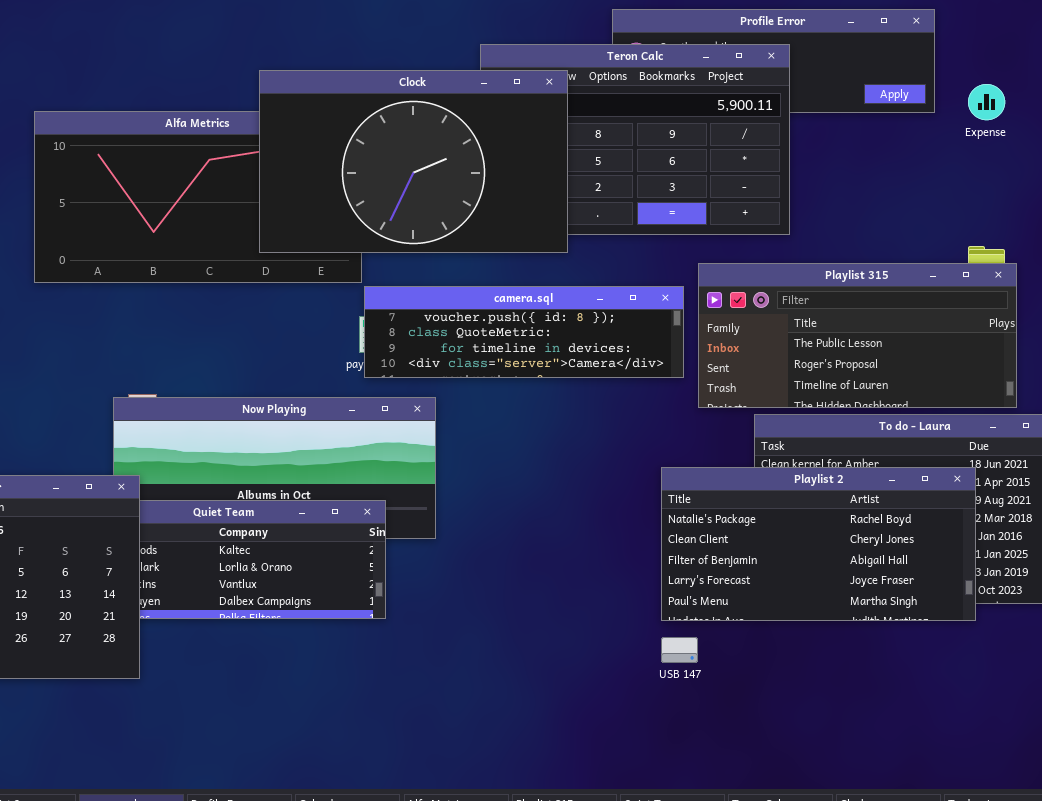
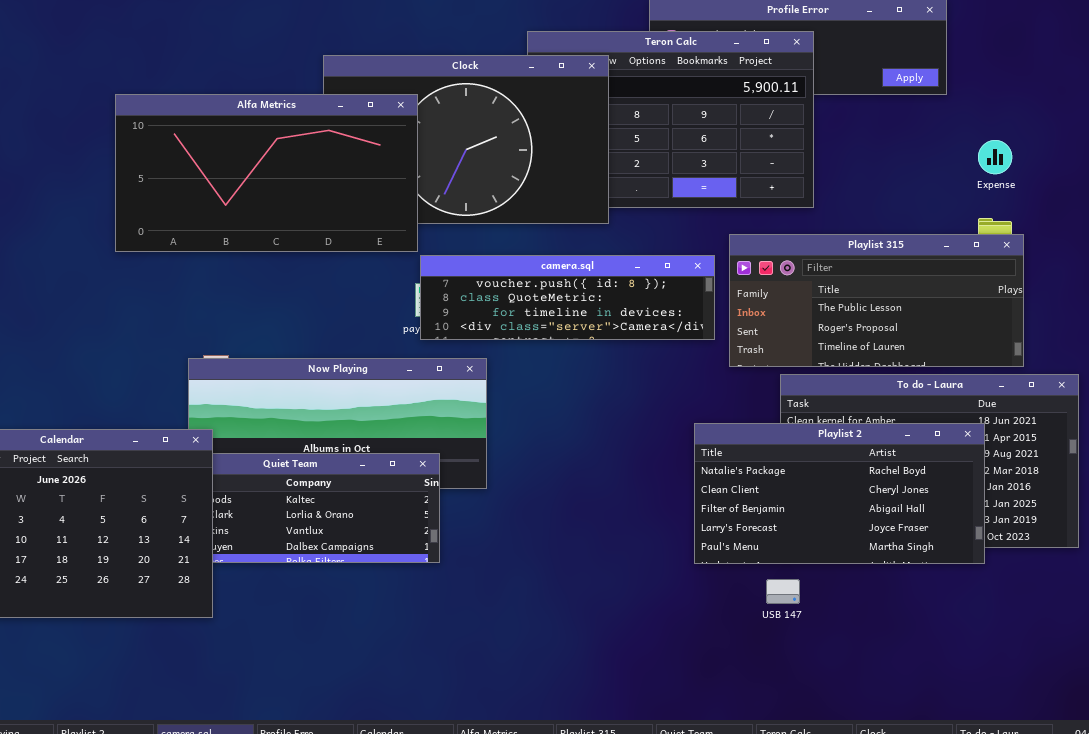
Expense: [968,84,1005,120] -> [978,140,1012,174], moved
Alfa Metrics: [34,111,362,283] -> [115,94,418,252], raised
USB 147: [661,637,698,663] -> [766,579,800,604], moved

